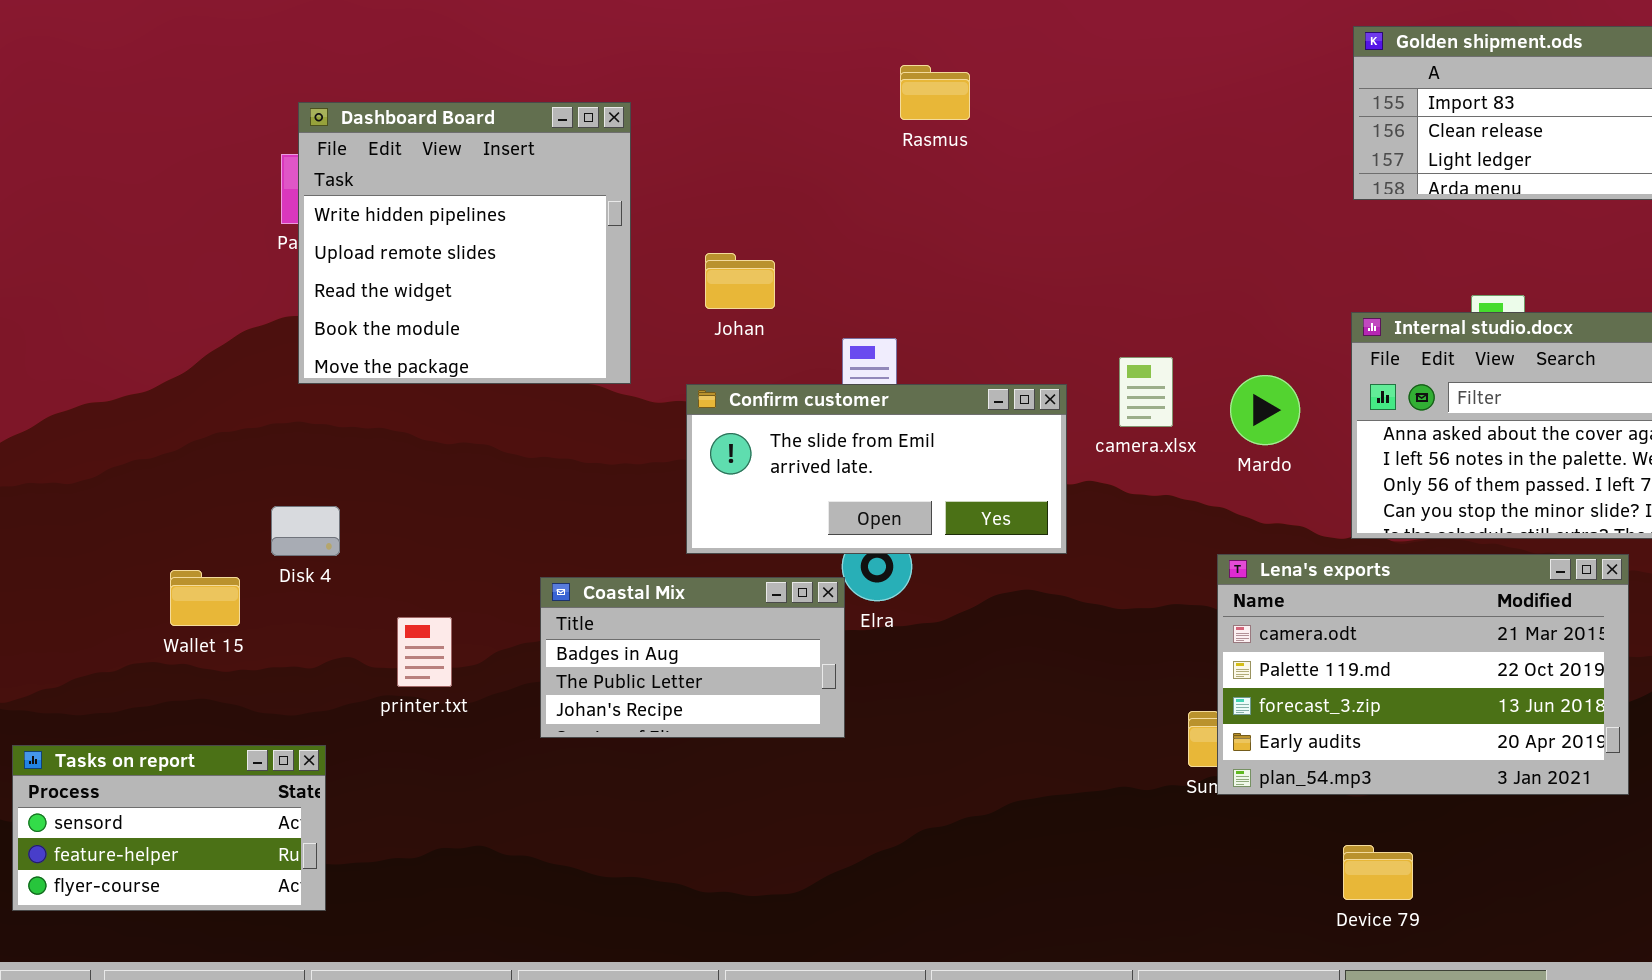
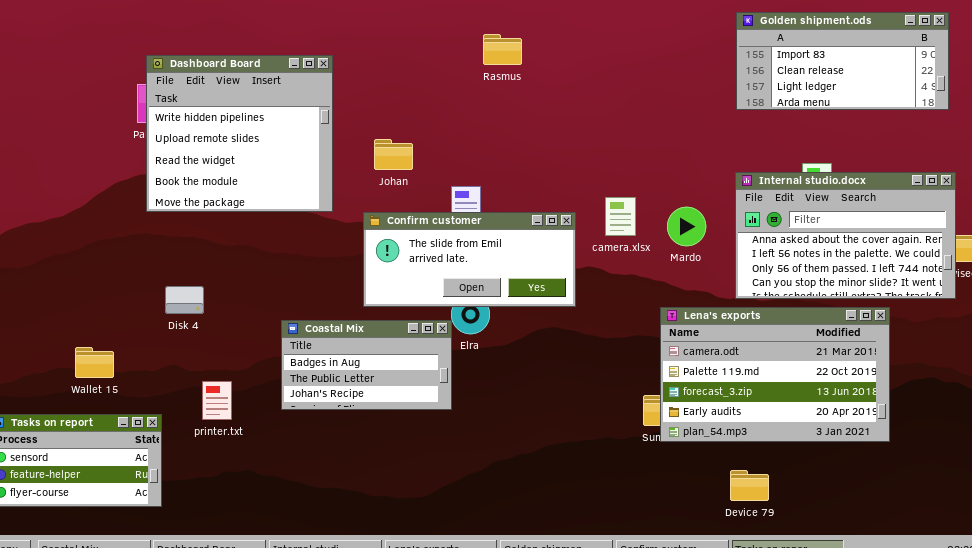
Disk 4: [271,506,340,556] -> [165,286,204,314], moved
Wallet 15: [170,570,240,626] -> [75,347,114,378], moved
printer.txt: [397,617,452,687] -> [202,381,232,420], moved

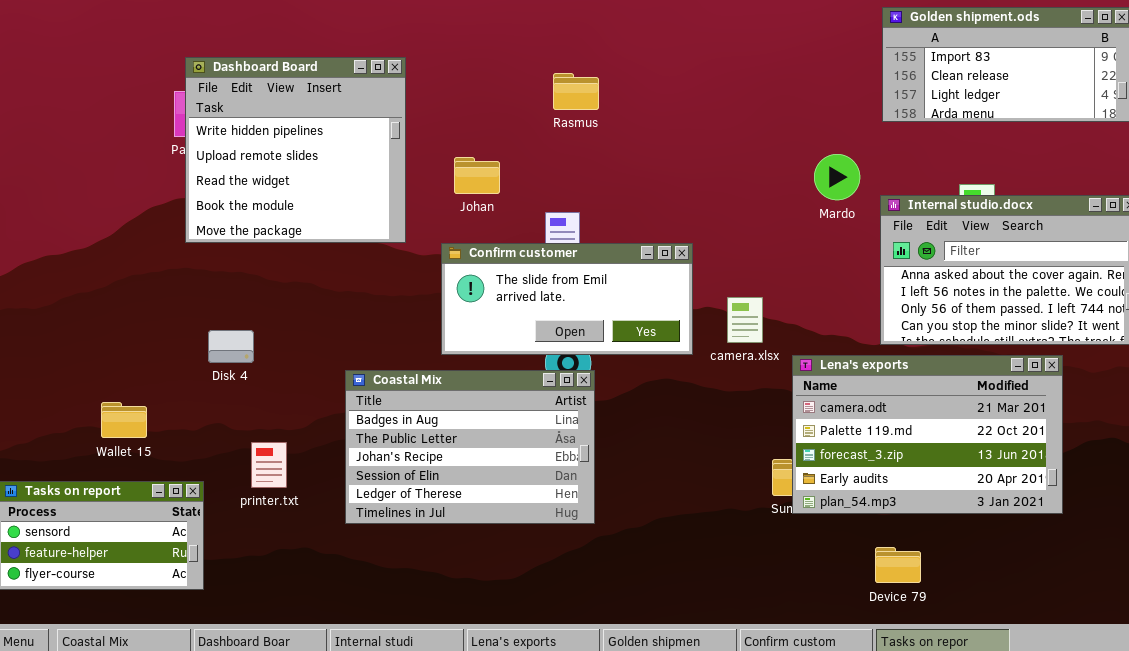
Rasmus: [483,34,522,65] -> [553,73,599,110], moved
camera.xlsx: [605,197,636,236] -> [727,297,763,343], moved
Mardo: [667,207,706,246] -> [814,154,860,200], moved
Coastal Mix: [281,320,452,410] -> [345,370,595,524], resized

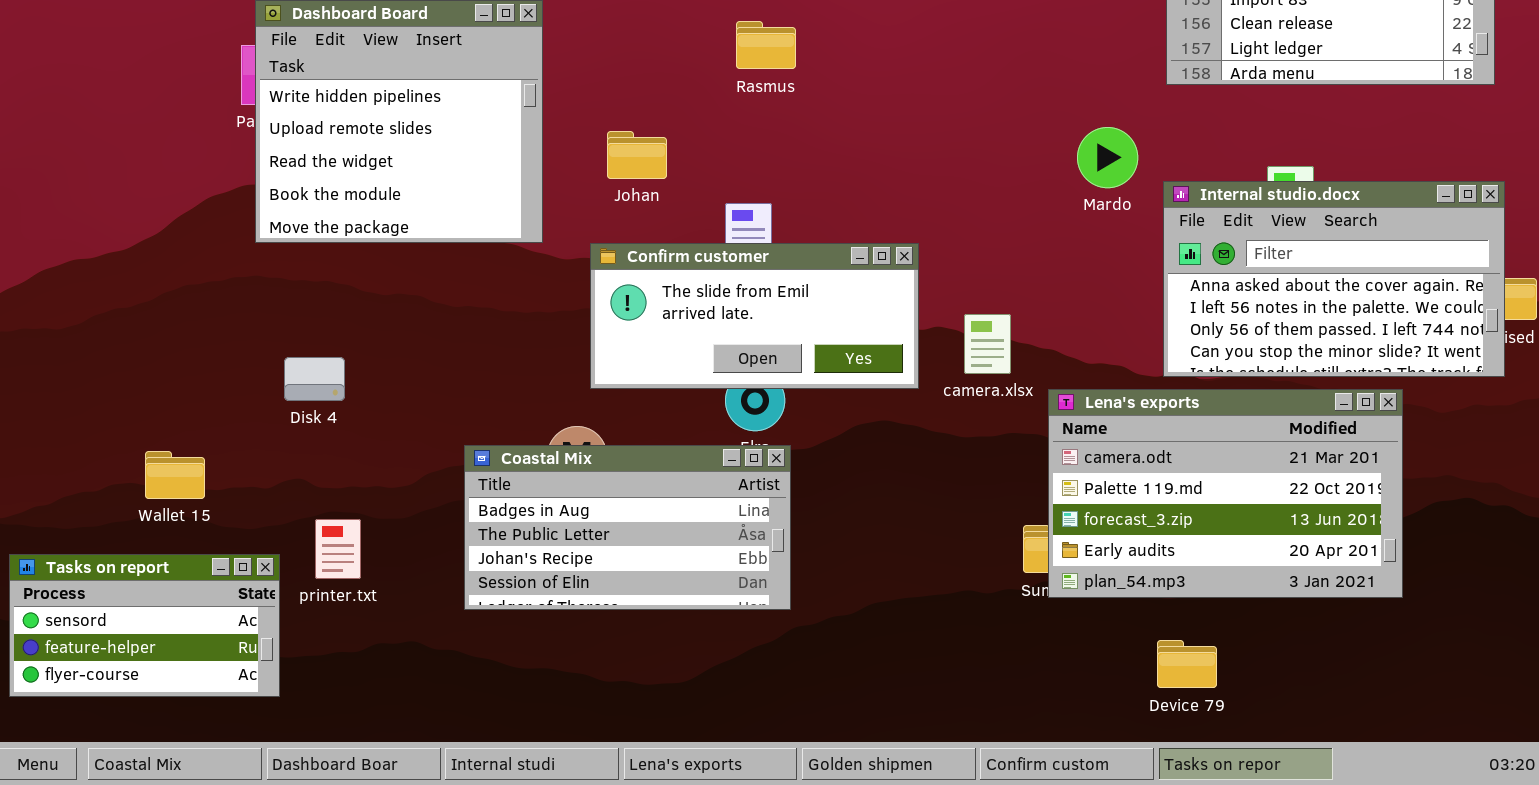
Coastal Mix: [345,370,595,524] -> [464,445,791,610], resized
printer.txt: [251,442,287,488] -> [315,519,361,579], moved

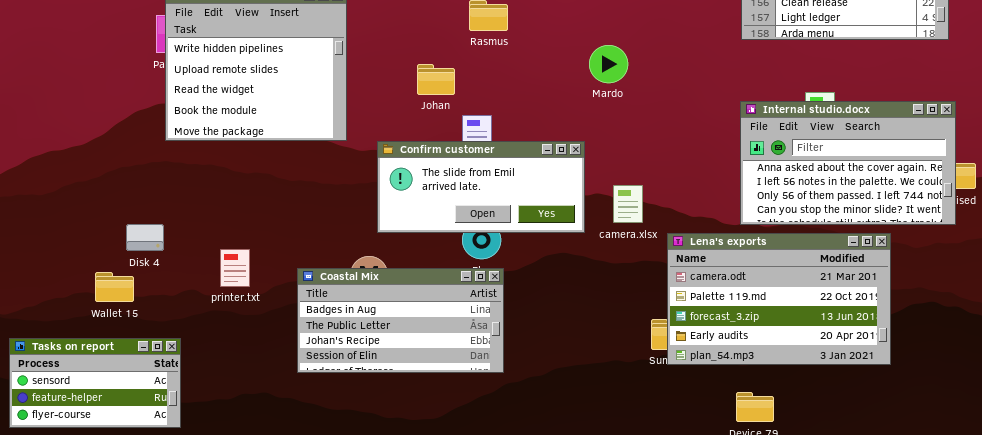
Mardo: [1077,127,1138,188] -> [589,45,628,83], moved
Johan: [607,131,667,179] -> [417,64,455,95], moved
Disk 4: [284,357,345,401] -> [126,224,164,251], moved
printer.txt: [315,519,361,579] -> [220,249,250,287], moved

